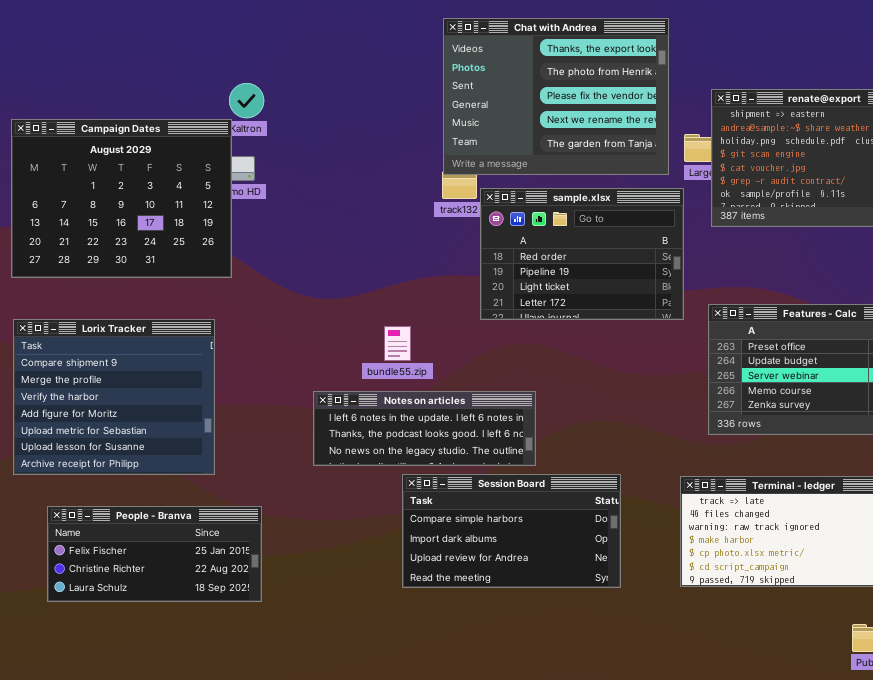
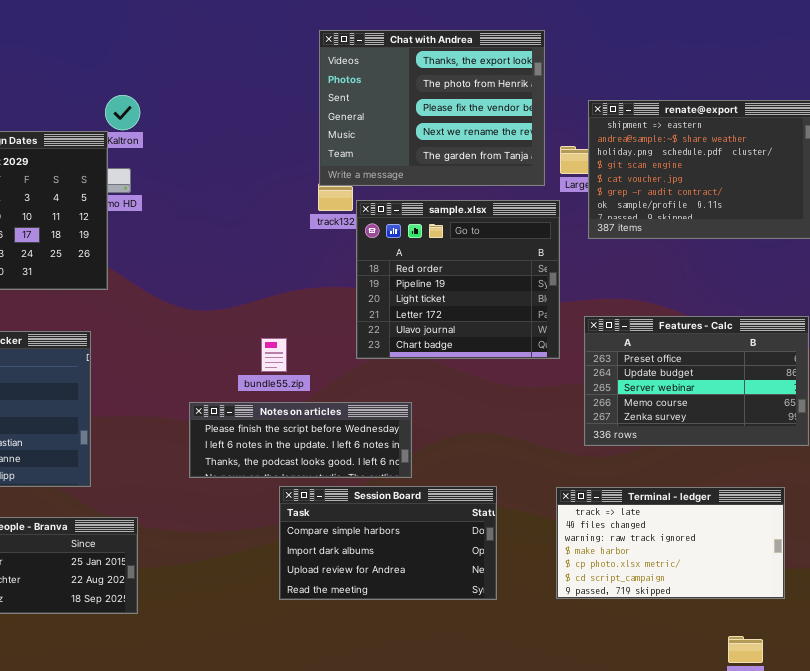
sample.xlsx: [480,188,684,320] -> [356,200,560,359], resized
Notes on articles: [313,391,536,466] -> [189,402,412,478], scrolled up 1 row

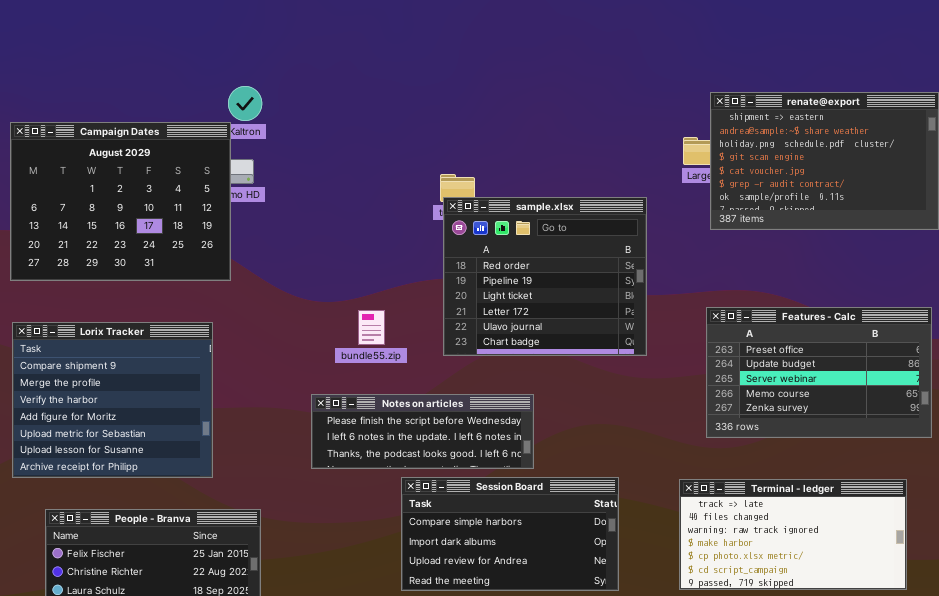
Chat with Andrea: [319,30,545,186] -> none, closed
sample.xlsx: [356,200,560,359] -> [443,197,647,356], moved
bundle55.zip: [261,338,287,372] -> [358,310,385,345], moved

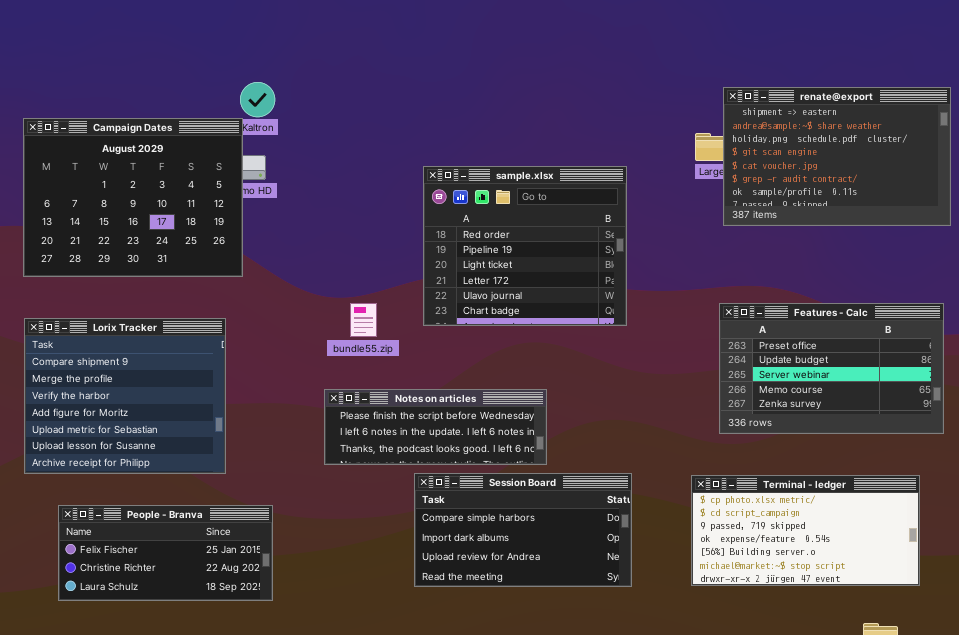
sample.xlsx: [443,197,647,356] -> [423,166,627,326], moved
bundle55.zip: [358,310,385,345] -> [350,303,377,337], moved
Terminal - ledger: [679,479,907,590] -> [691,475,920,586], scrolled down 4 rows

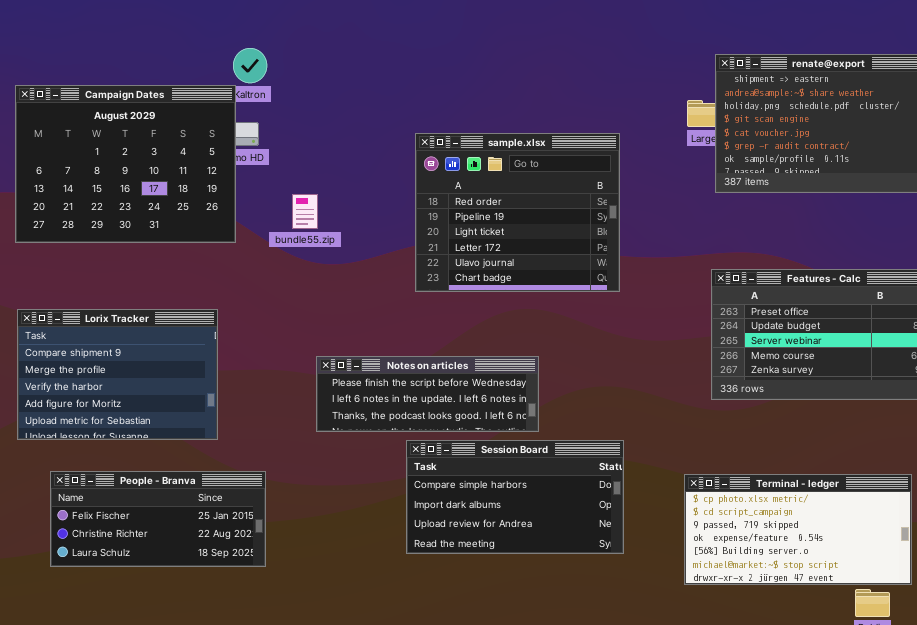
bundle55.zip: [350,303,377,337] -> [292,194,318,229], moved
Lorix Tracker: [24,318,226,474] -> [17,309,218,440], resized
Terminal - ledger: [691,475,920,586] -> [684,474,912,585], moved

